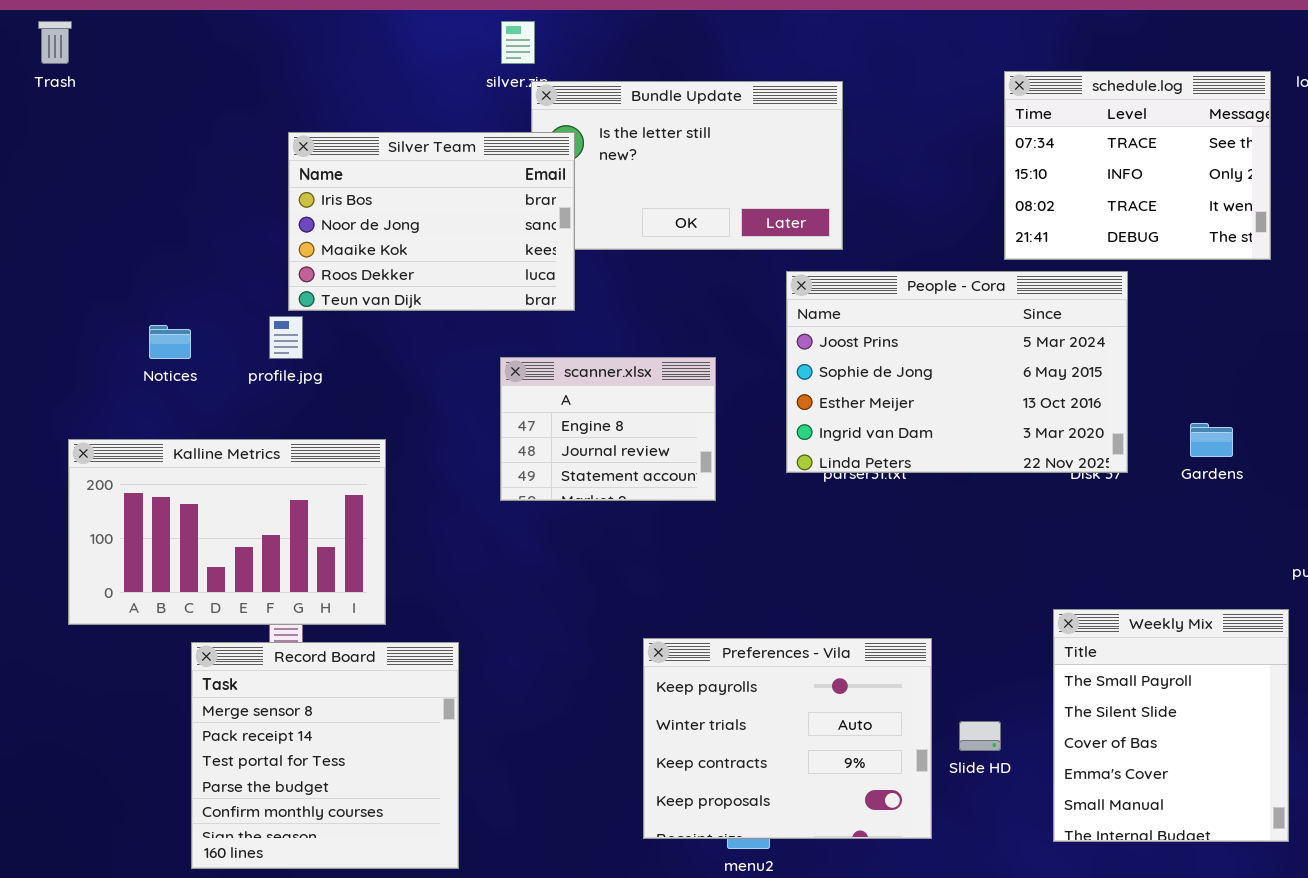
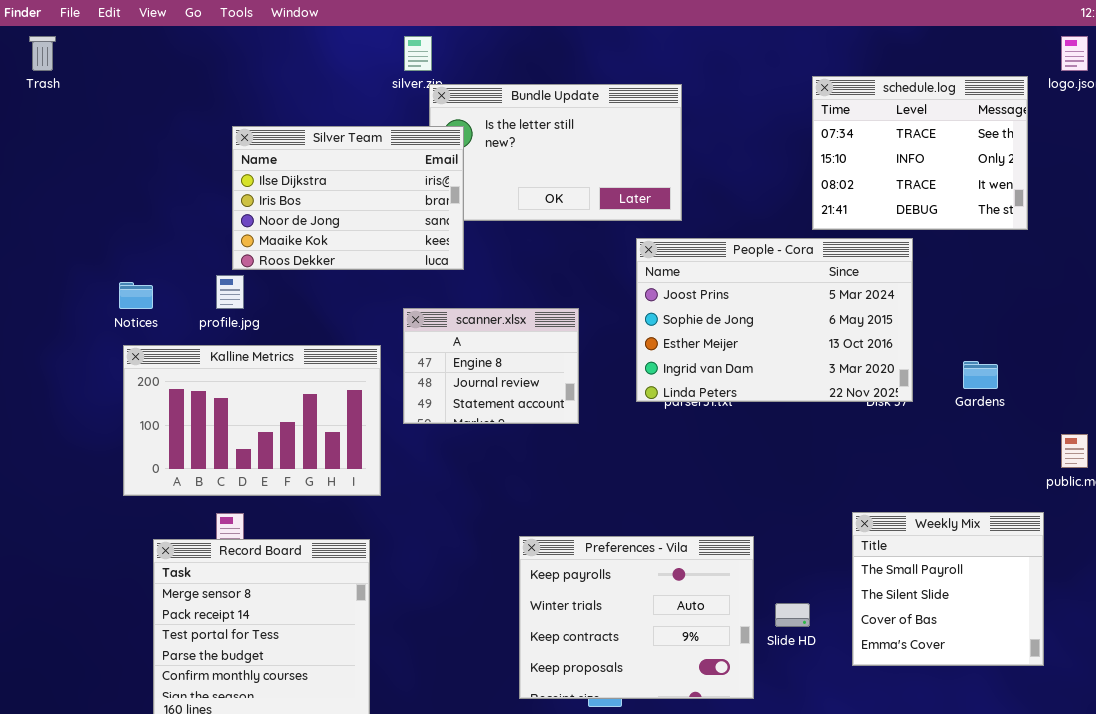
Silver Team: [288,132,575,311] -> [232,126,464,270], scrolled up 1 row
Kalline Metrics: [68,439,386,625] -> [123,345,381,496], moved
Weekly Mix: [1053,609,1289,842] -> [852,512,1044,666], resized

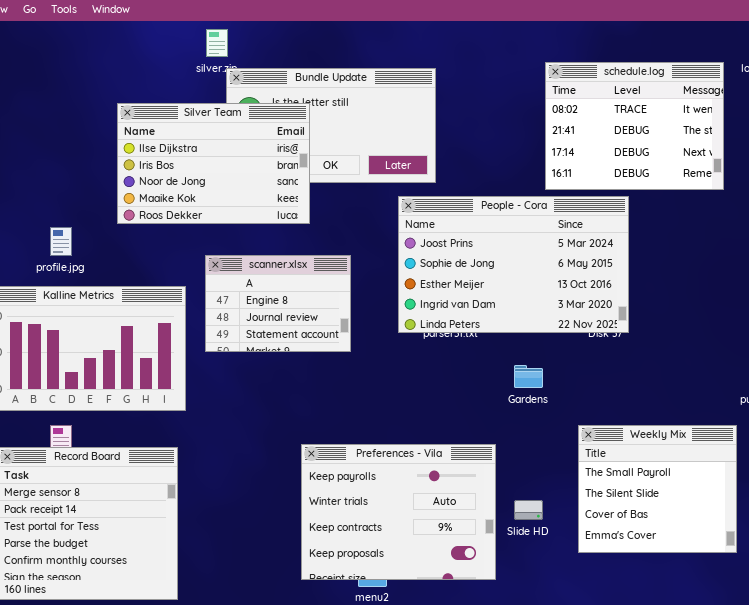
schedule.log: [812,76,1028,230] -> [545,62,724,190], scrolled down 2 rows
Silver Team: [232,126,464,270] -> [117,103,310,224], moved
Gardens: [963,361,998,389] -> [514,365,543,388], moved

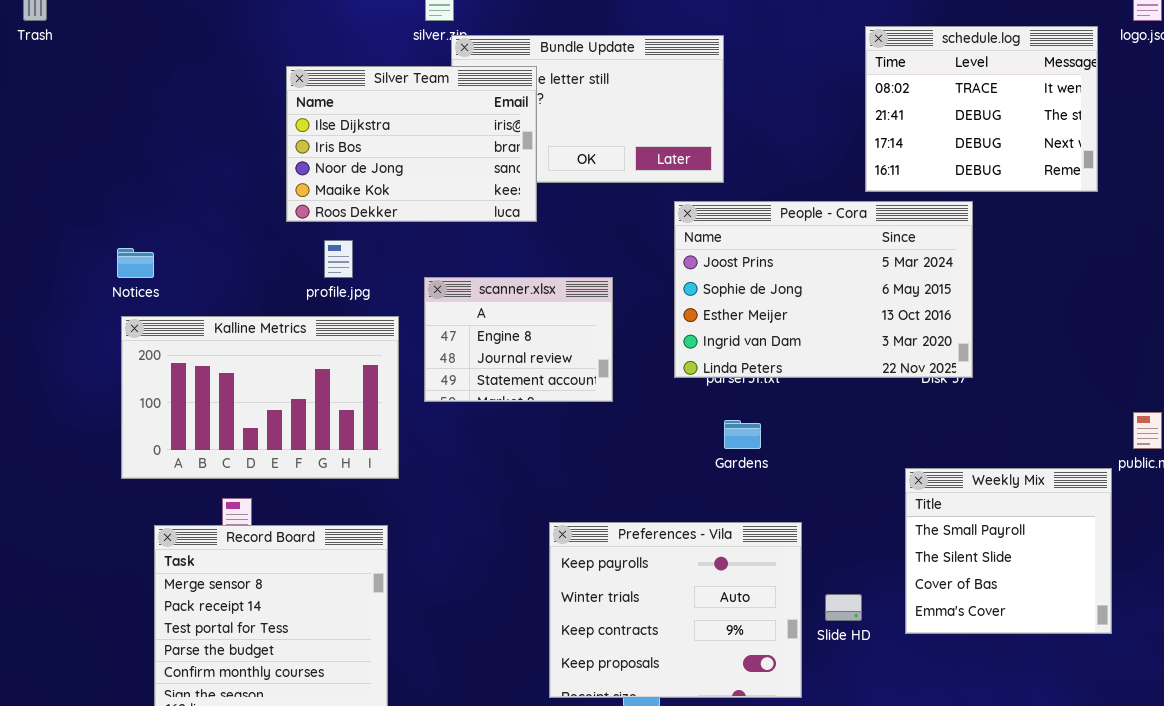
Silver Team: [117,103,310,224] -> [286,66,537,222], moved
profile.jpg: [50,227,72,256] -> [324,240,353,278], moved
Gardens: [514,365,543,388] -> [724,420,761,449], moved
Weekly Mix: [578,425,737,553] -> [905,468,1112,634], moved

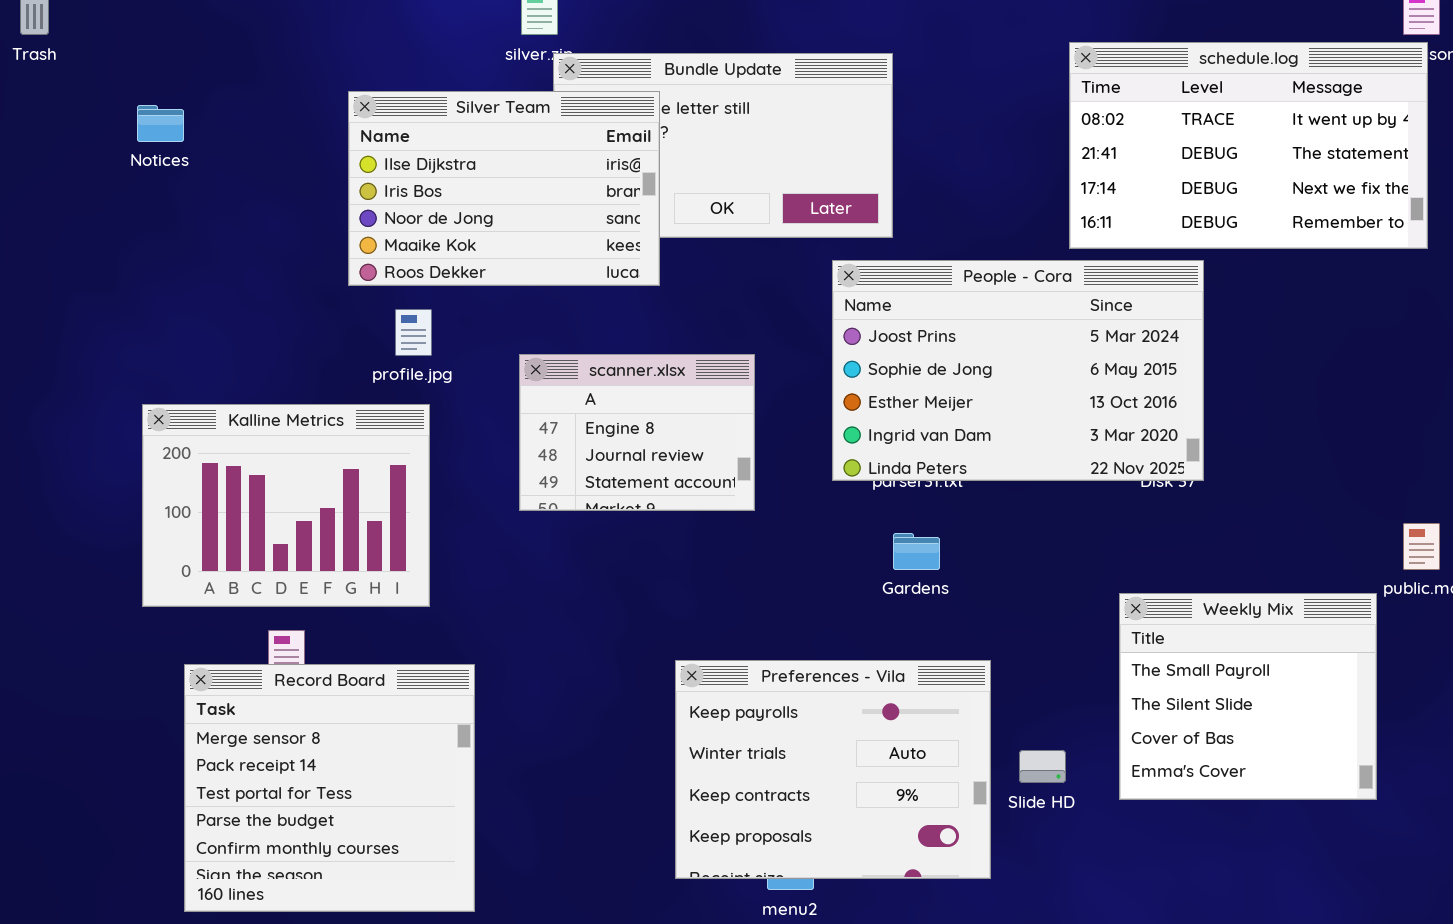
schedule.log: [865,26,1098,192] -> [1069,42,1428,249], resized
Notices: [117,248,154,278] -> [137,105,184,142], moved
Kalline Metrics: [121,316,399,479] -> [142,404,430,607], resized

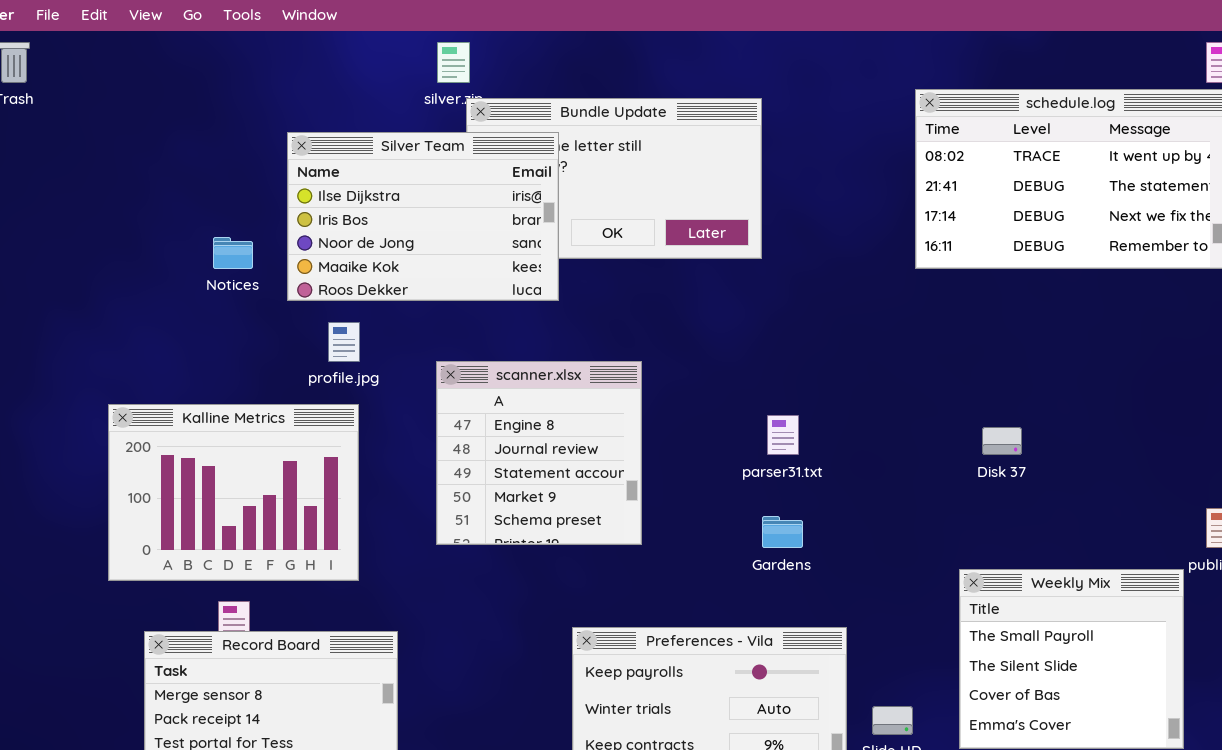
Notices: [137,105,184,142] -> [213,237,253,269], moved
People - Cora: [832,260,1204,481] -> none, closed
scanner.xlsx: [519,354,755,511] -> [436,361,642,545], resized

